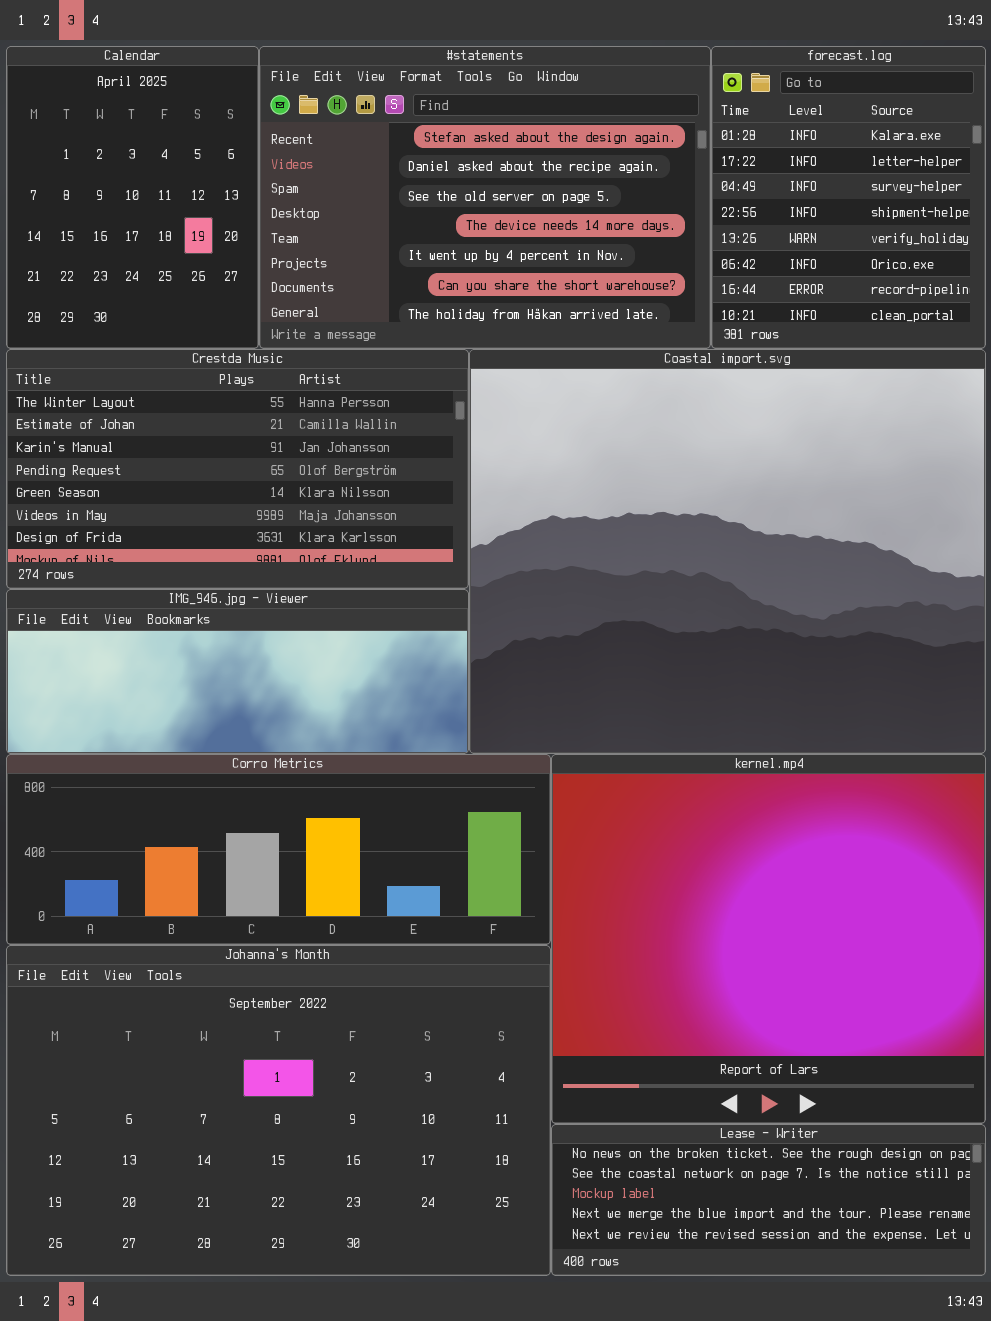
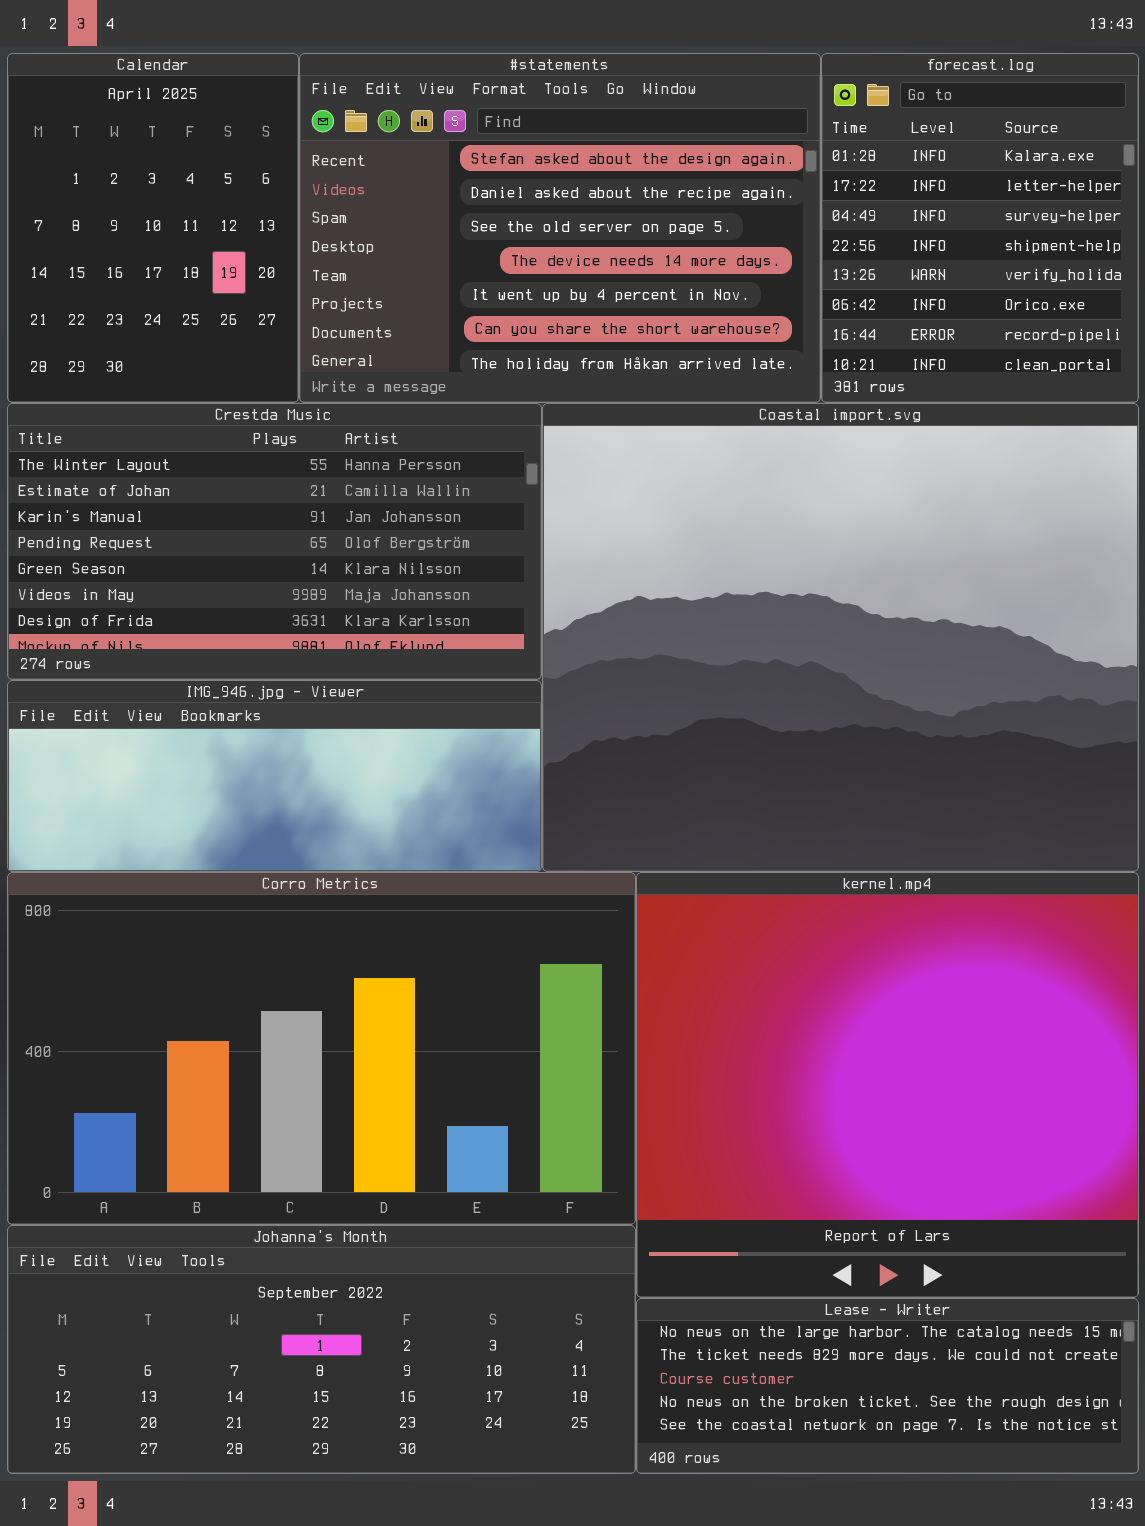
Corro Metrics: [6,754,551,945] -> [7,872,636,1225], resized
Johanna's Month: [6,945,551,1276] -> [7,1225,636,1474], resized
Lease - Writer: [551,1124,986,1276] -> [636,1298,1139,1474], scrolled up 3 rows

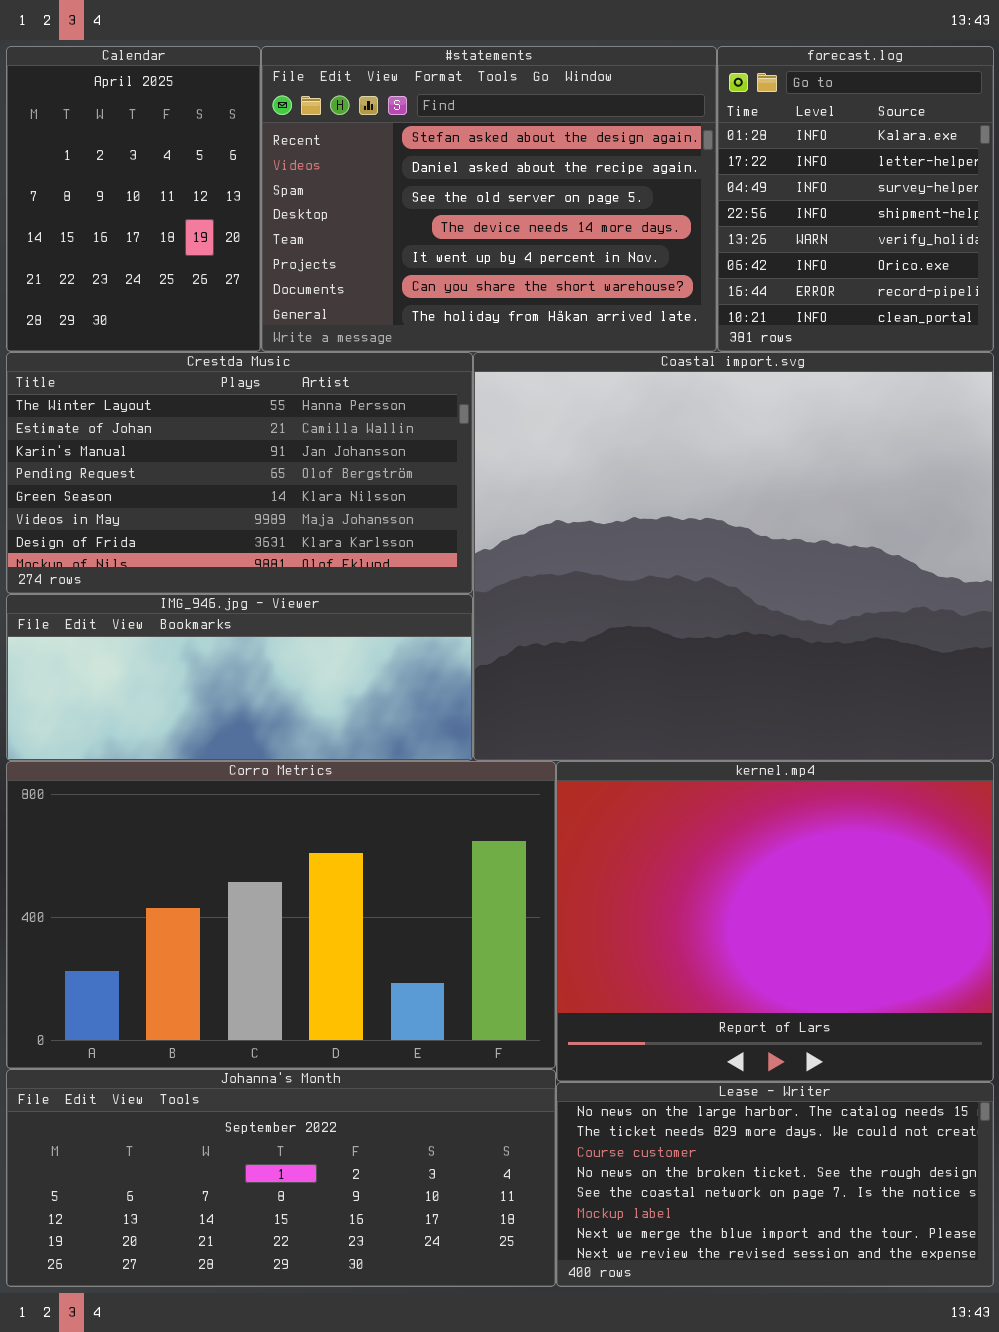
kernel.mp4: [636,872,1139,1298] -> [556,761,994,1082], resized
Lease - Writer: [636,1298,1139,1474] -> [556,1082,994,1287], resized

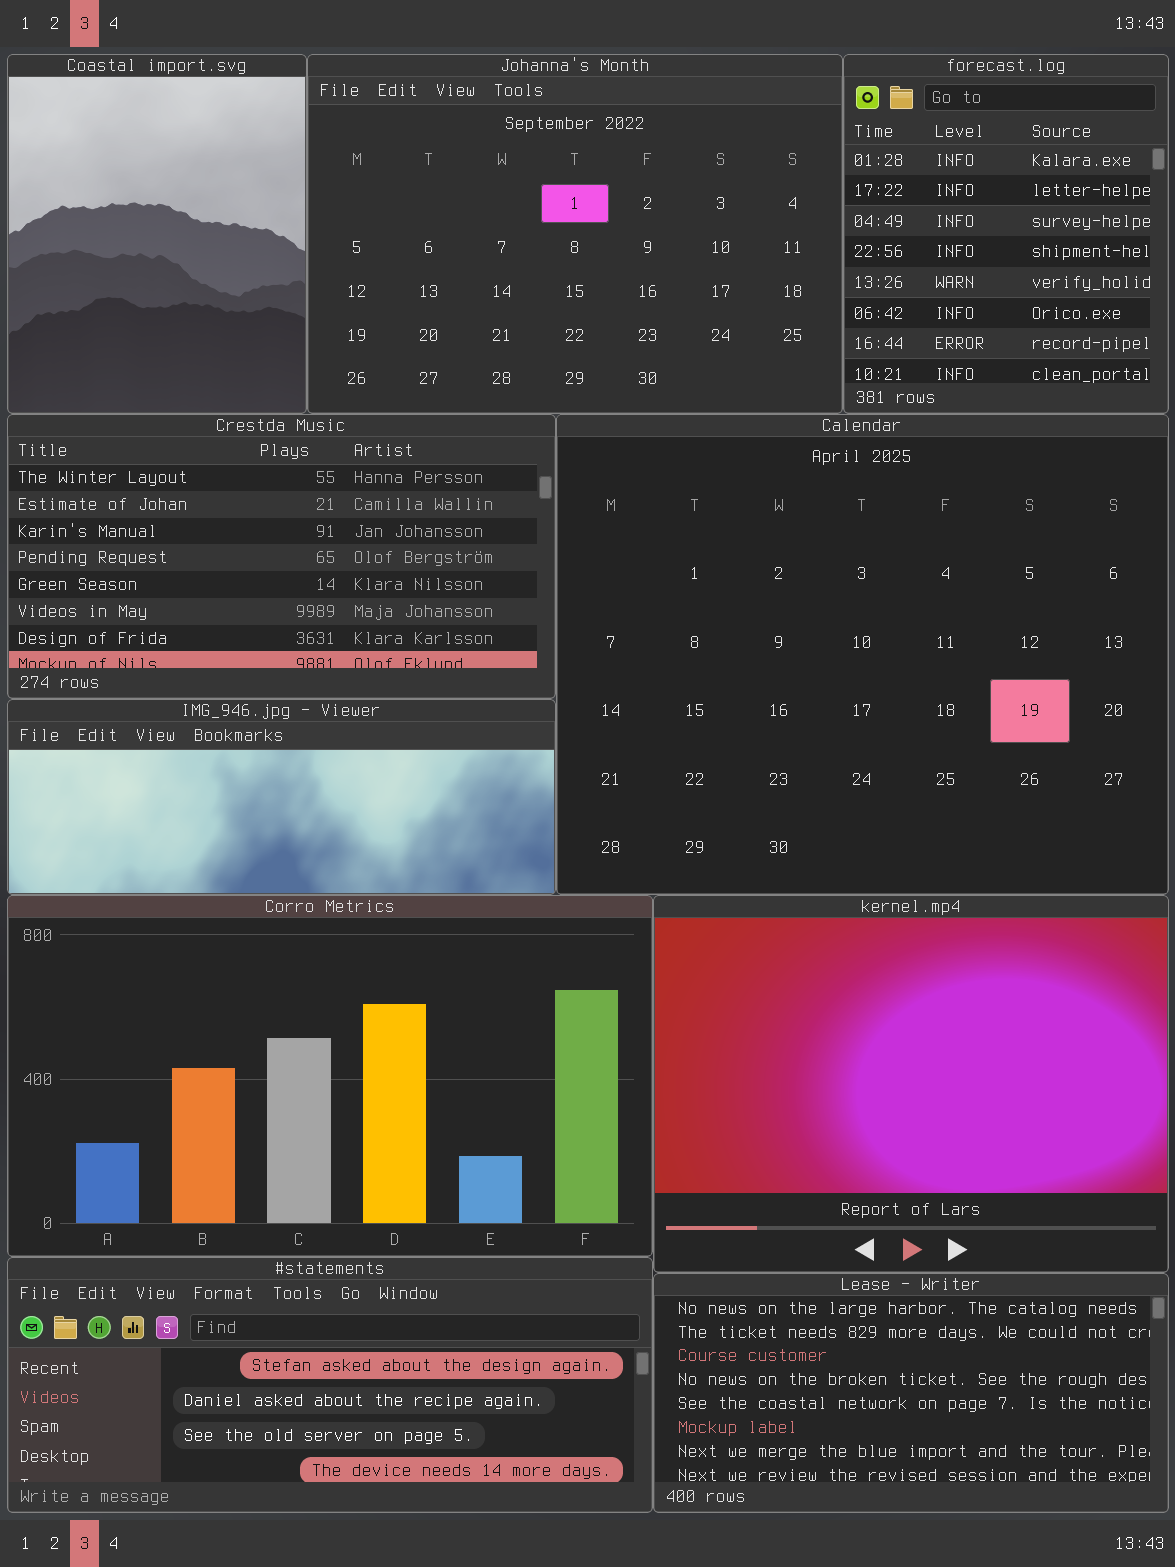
Calendar: [6,46,261,352] -> [556,414,1169,895], moved, resized
#statements: [261,46,717,352] -> [7,1257,653,1513], moved, resized
Coastal import.svg: [473,352,994,761] -> [7,54,307,414], moved, resized
Johanna's Month: [6,1069,556,1287] -> [307,54,843,414], moved, resized

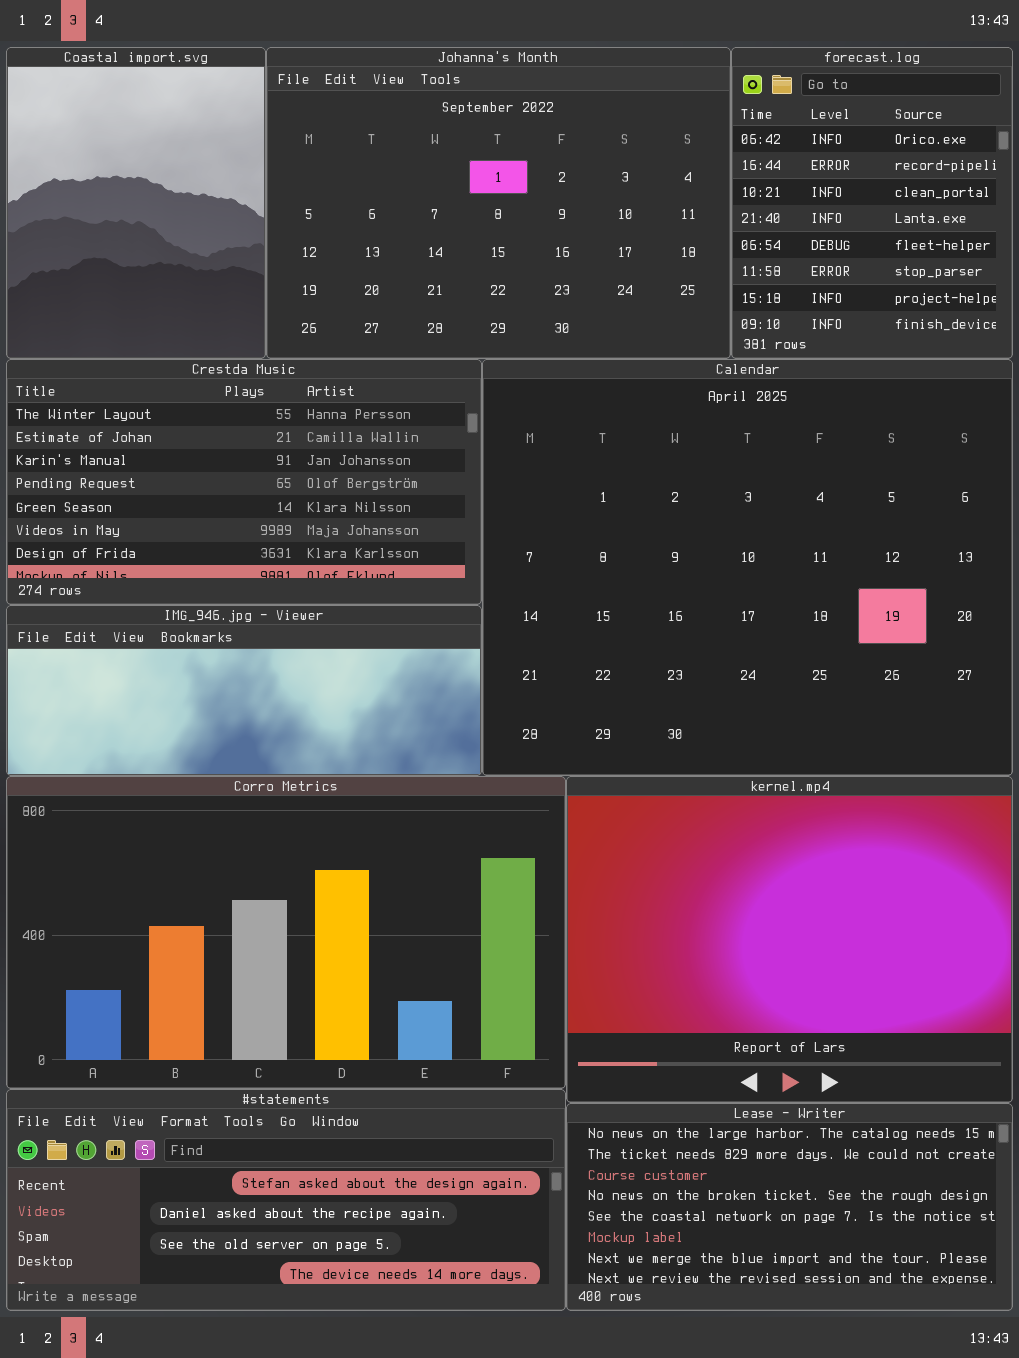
forecast.log: [843,54,1169,414] -> [731,47,1013,359], scrolled down 5 rows

